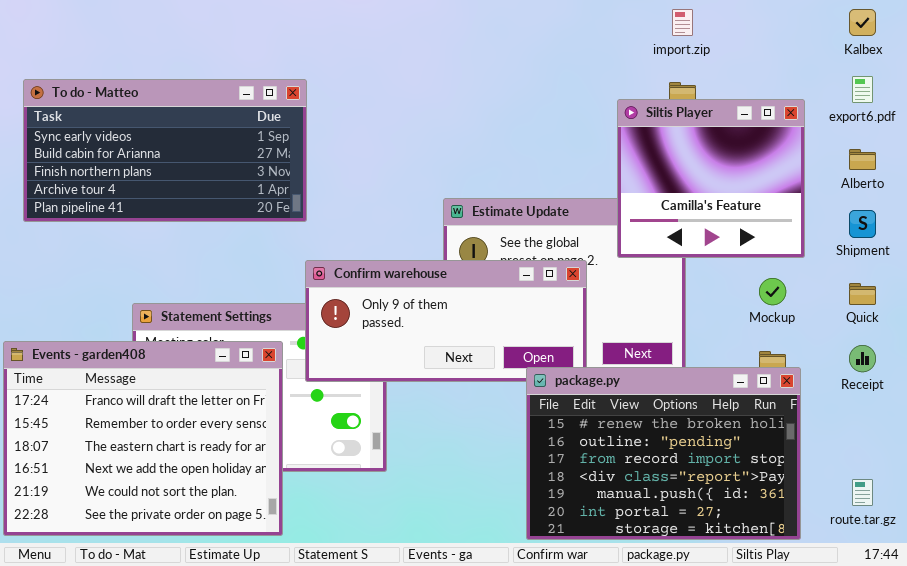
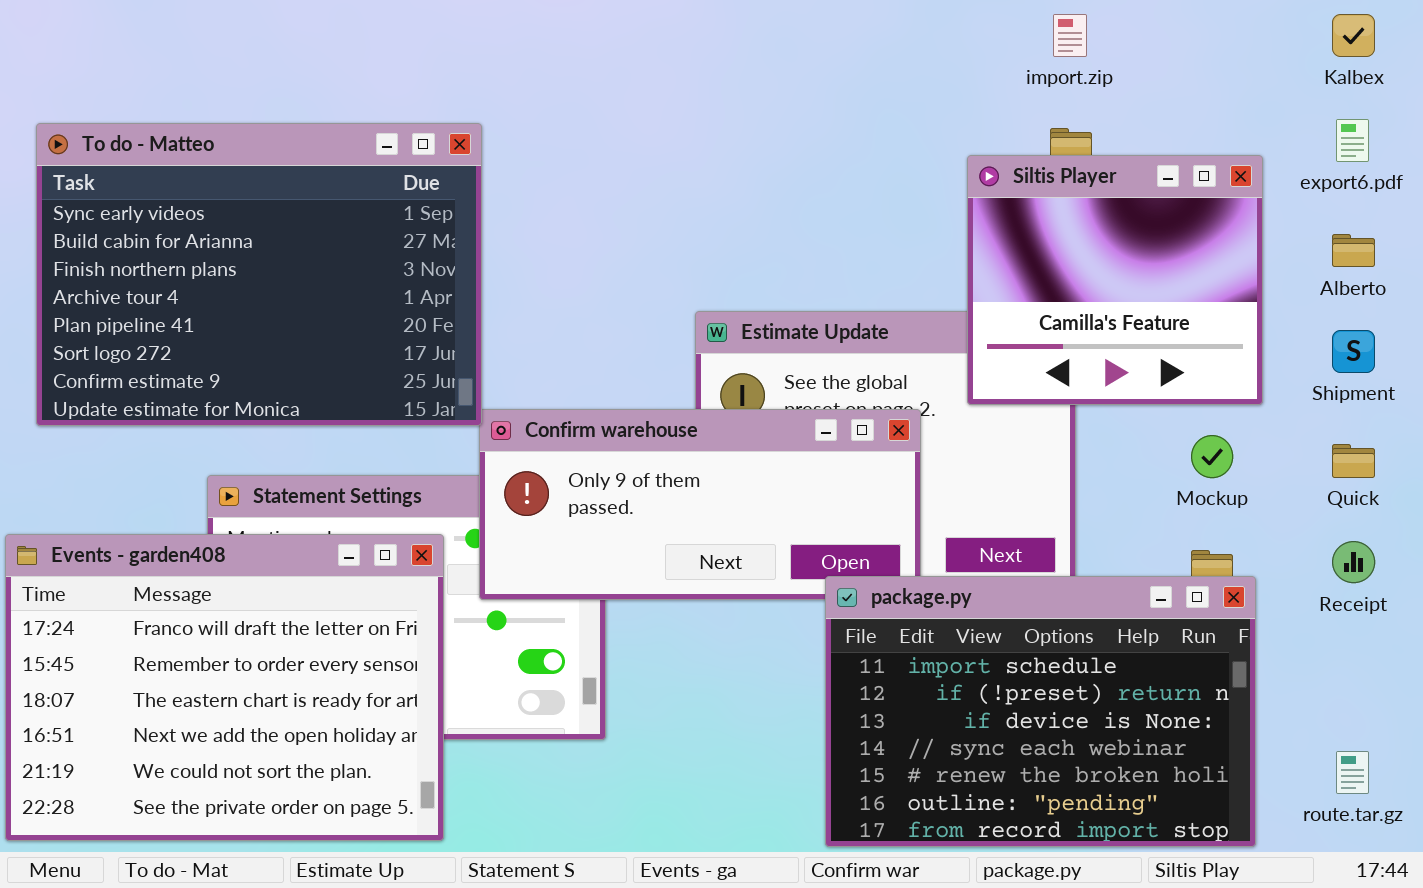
To do - Matteo: [23,79,307,222] -> [36,123,482,426], resized
package.py: [526,367,801,540] -> [825,576,1256,847], scrolled up 4 rows

